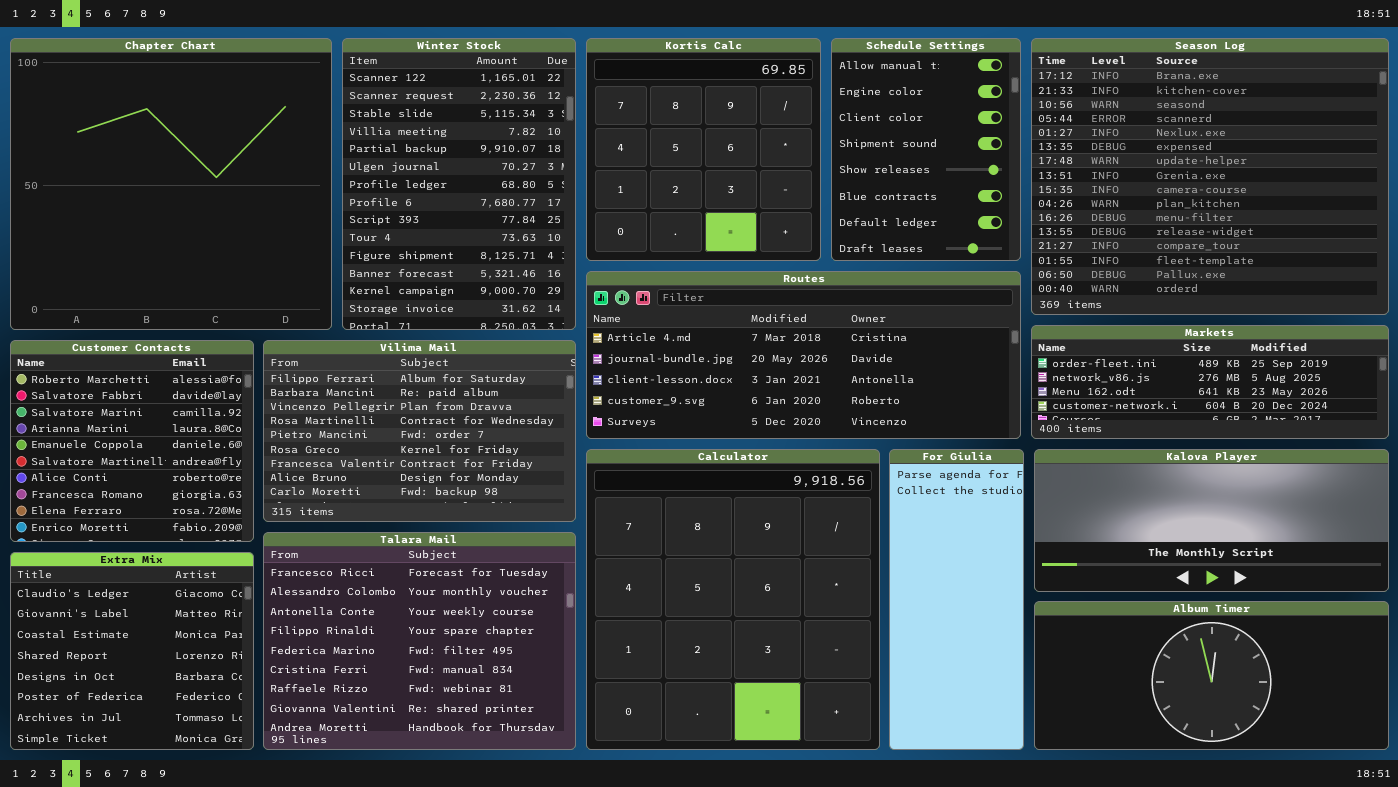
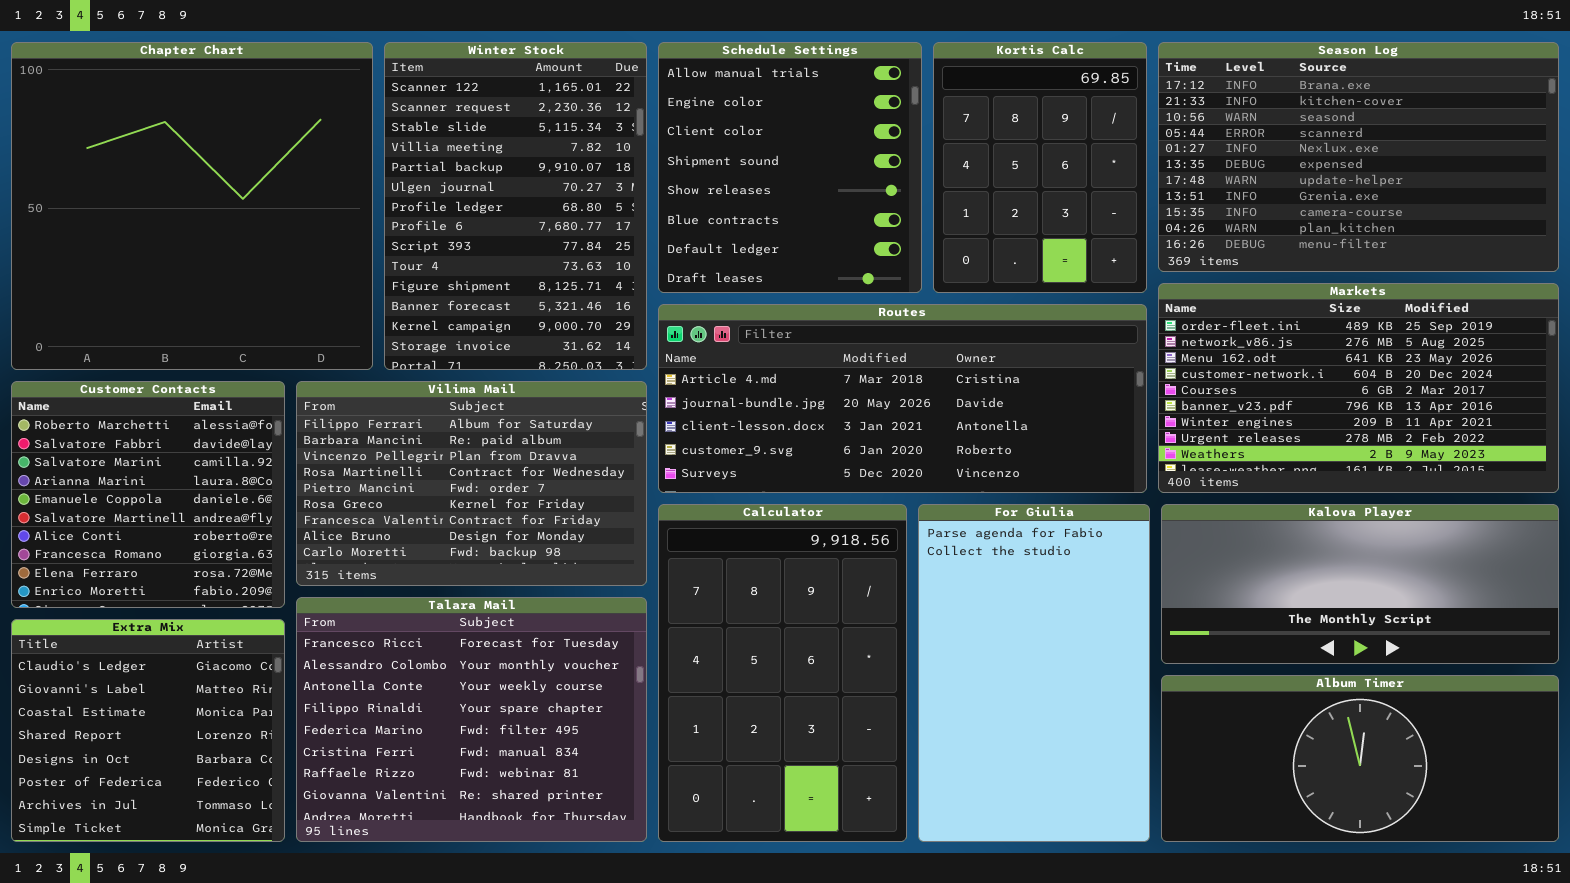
Kortis Calc: [586,38,821,261] -> [933,42,1147,293], moved, resized
Schedule Settings: [831,38,1021,261] -> [658,42,922,293], moved, resized
Season Log: [1031,38,1389,315] -> [1158,42,1559,272], resized
Markets: [1031,325,1389,439] -> [1158,283,1559,493], resized
Calculator: [586,449,880,750] -> [658,504,907,842], resized
For Giulia: [889,449,1024,750] -> [918,504,1150,842], resized

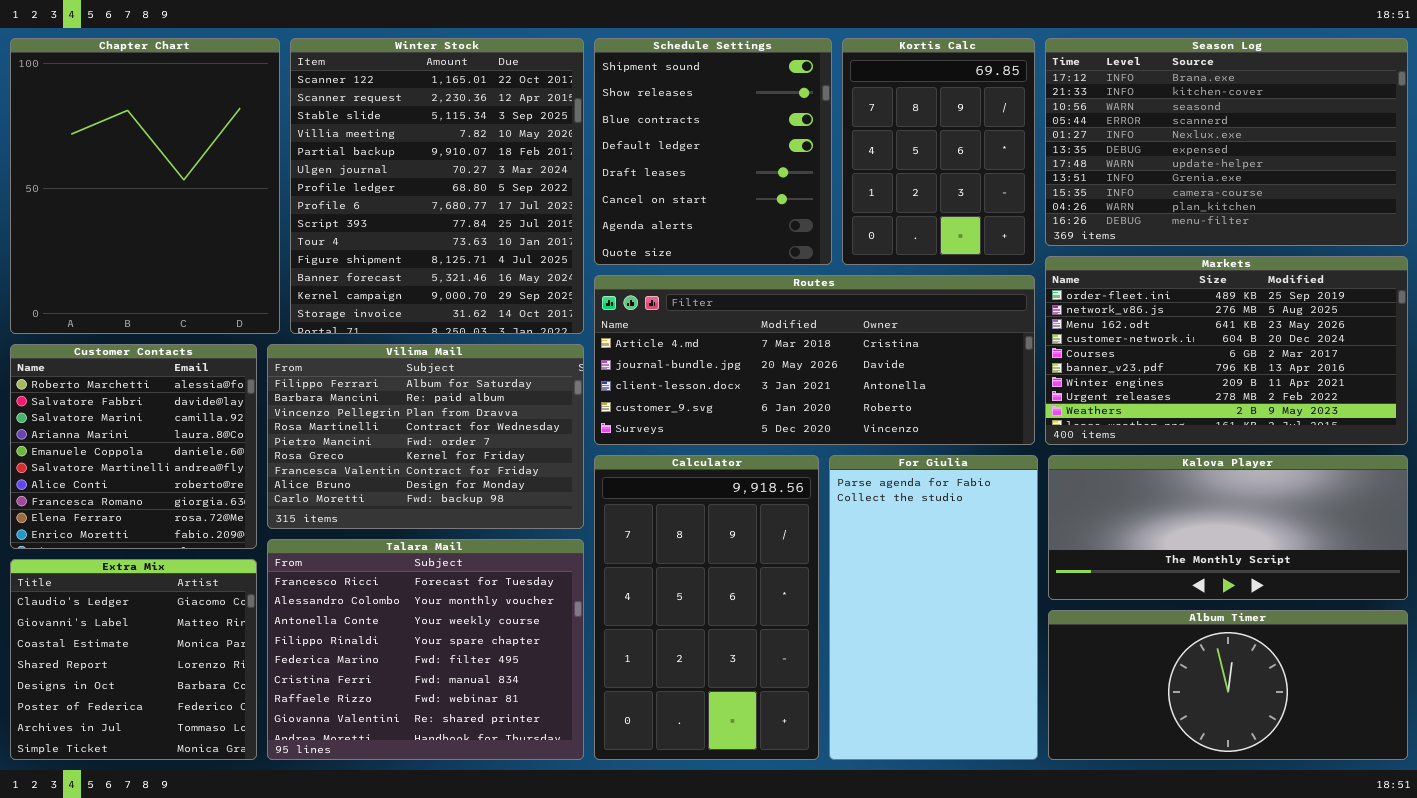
Chapter Chart: [11,42,373,370] -> [10,38,280,334], resized
Winter Stock: [384,42,647,370] -> [290,38,584,334], resized
Schedule Settings: [658,42,922,293] -> [594,38,832,265], scrolled down 3 rows

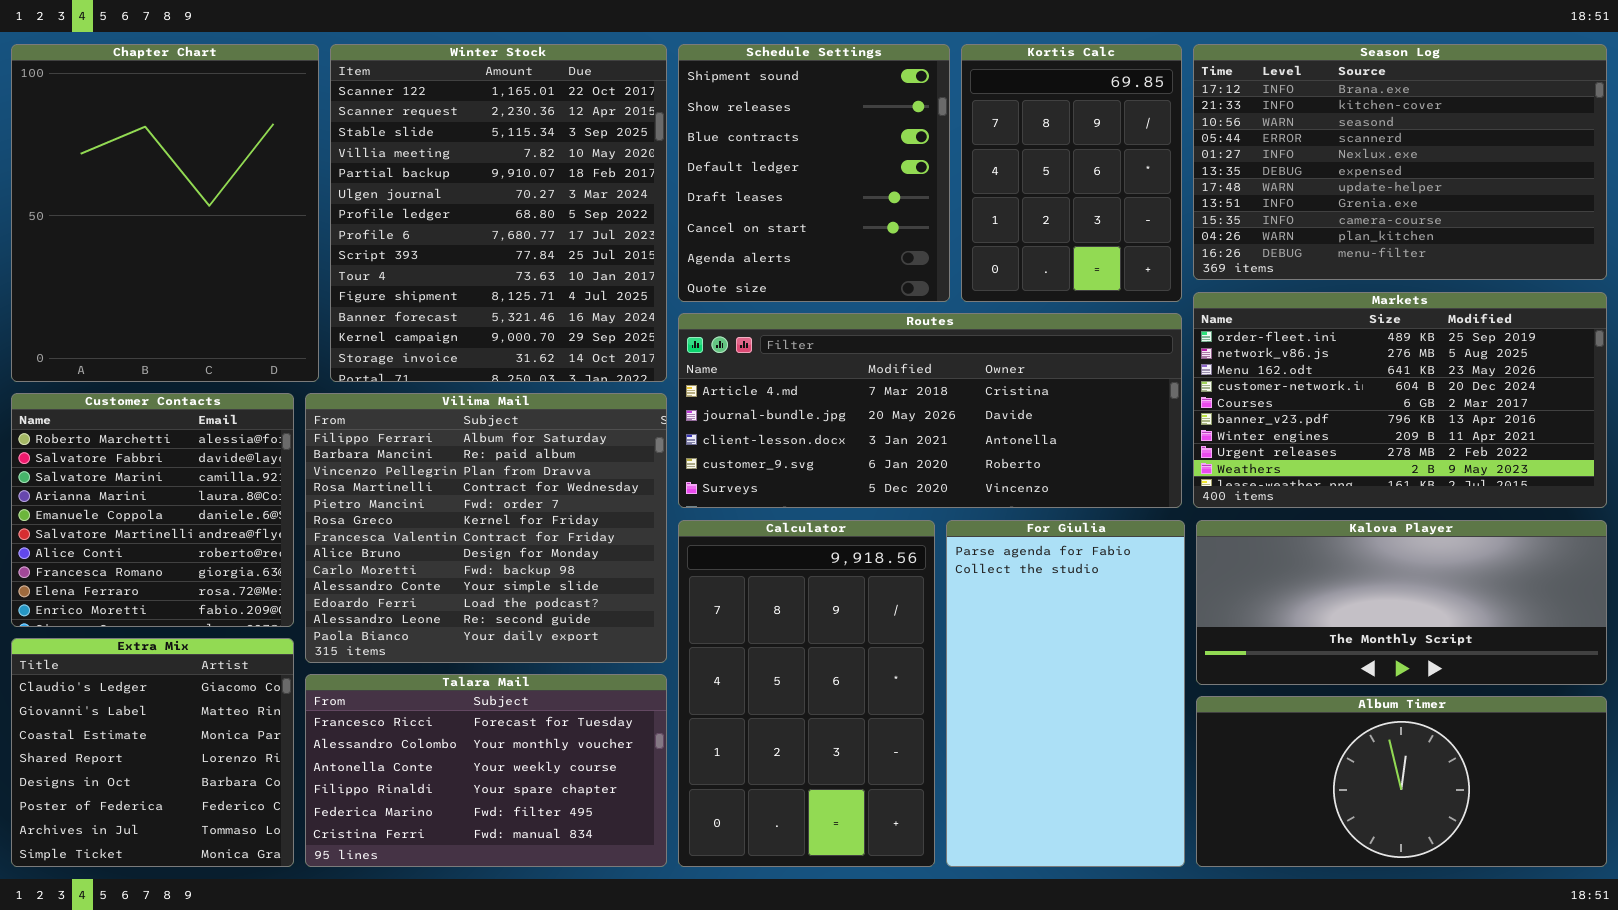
Vilima Mail: [267,344,584,529] -> [305,393,667,663], resized
Talara Mail: [267,539,584,760] -> [305,674,667,867], resized

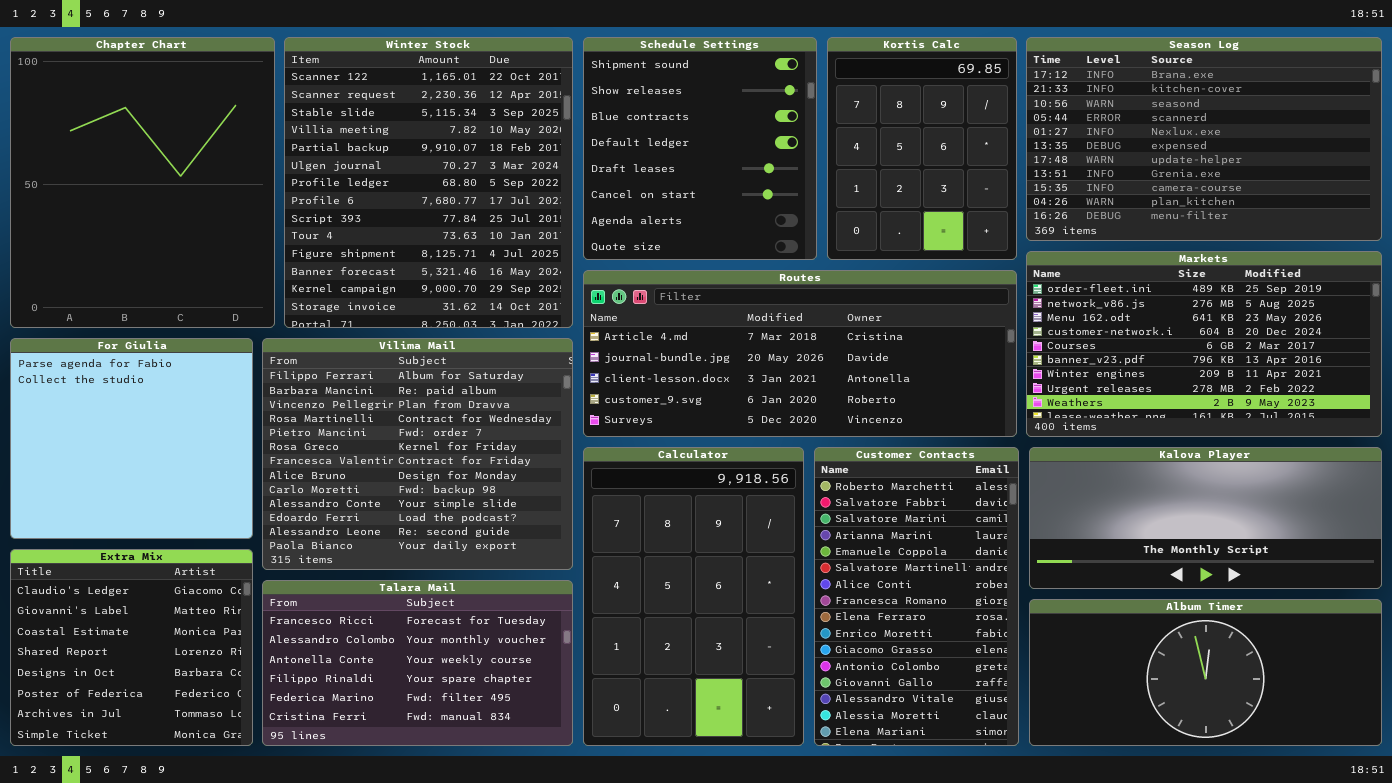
Customer Contacts: [11,393,294,627] -> [814,447,1019,746], moved, resized
For Giulia: [946,520,1185,867] -> [10,338,253,539], moved, resized

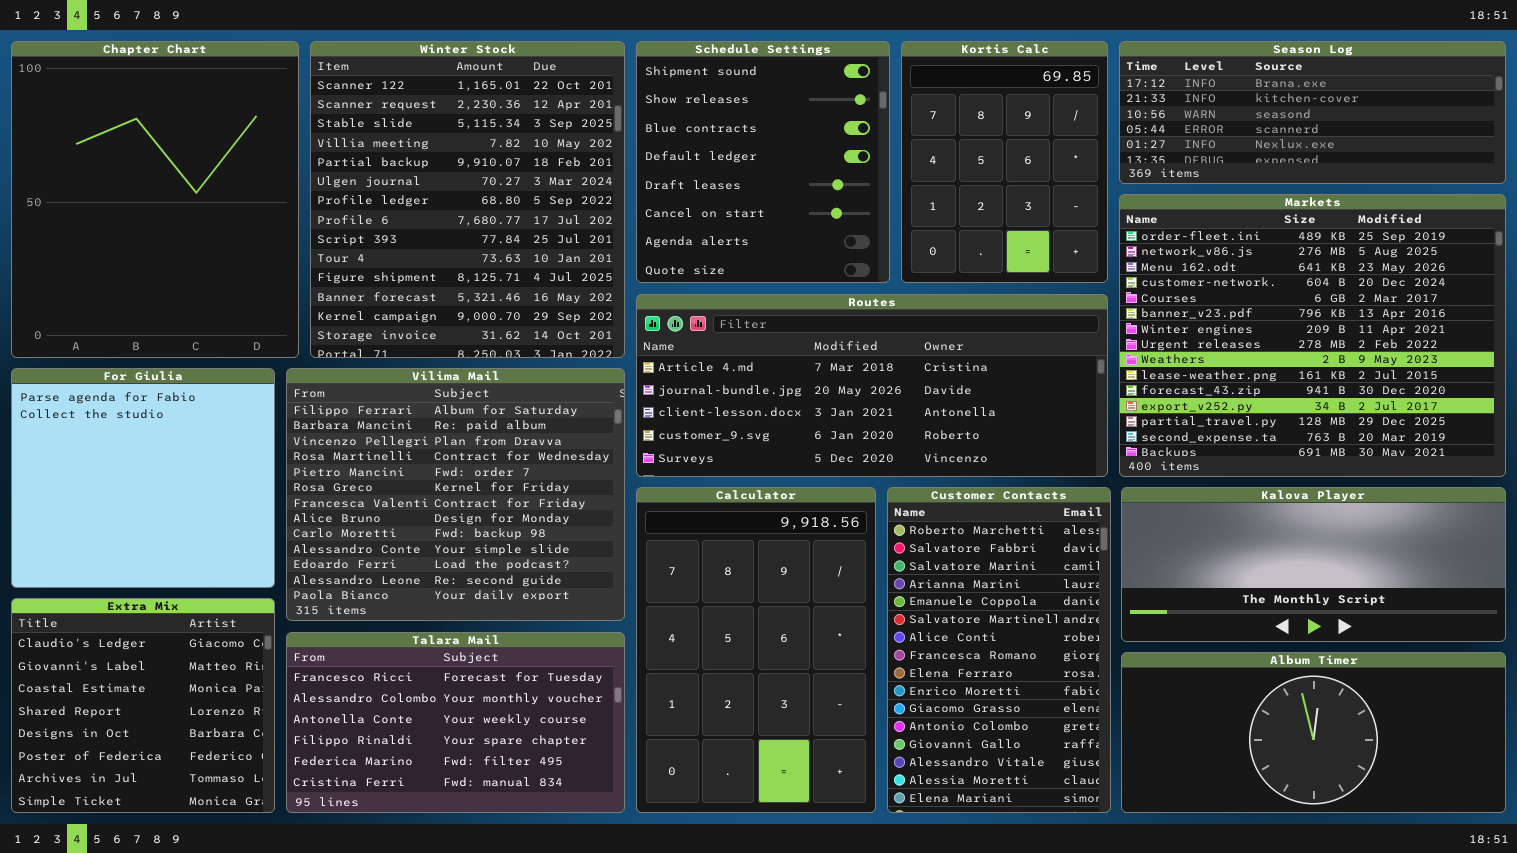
Season Log: [1026,37,1382,241] -> [1119,41,1506,184], resized
Markets: [1026,251,1382,437] -> [1119,194,1506,477], resized

